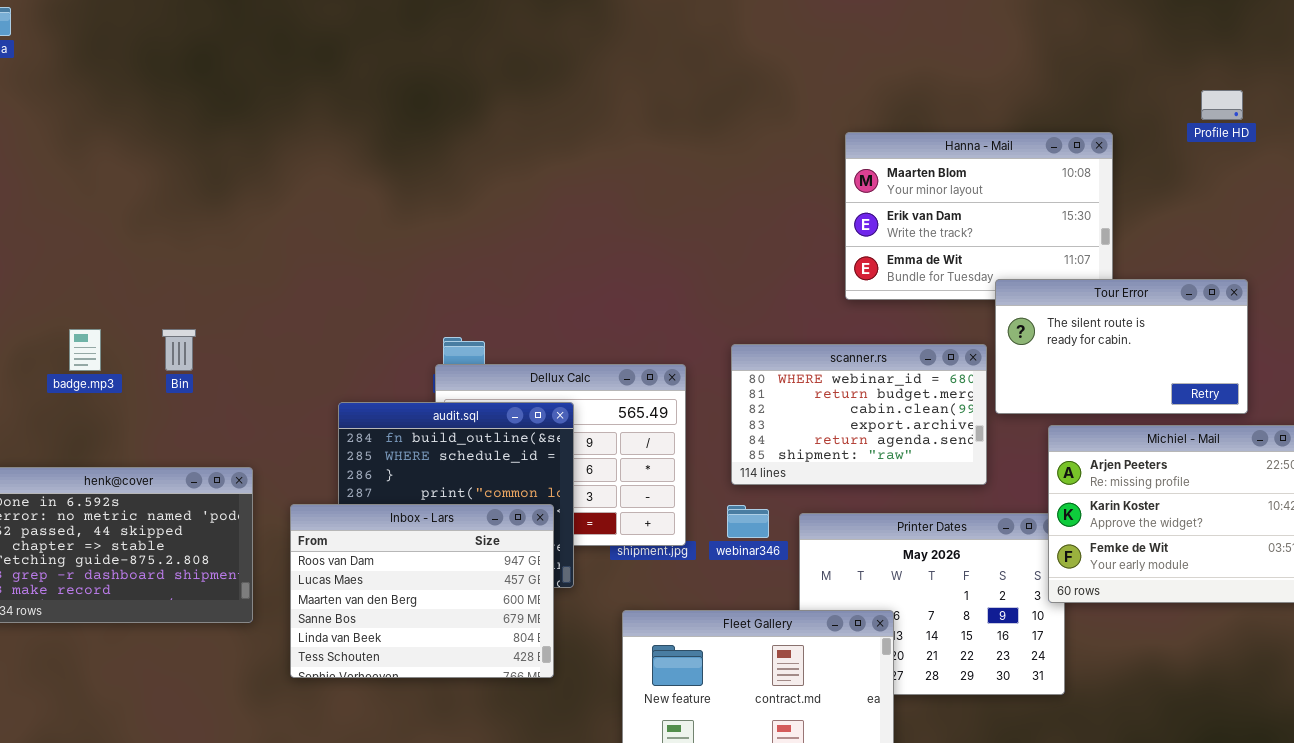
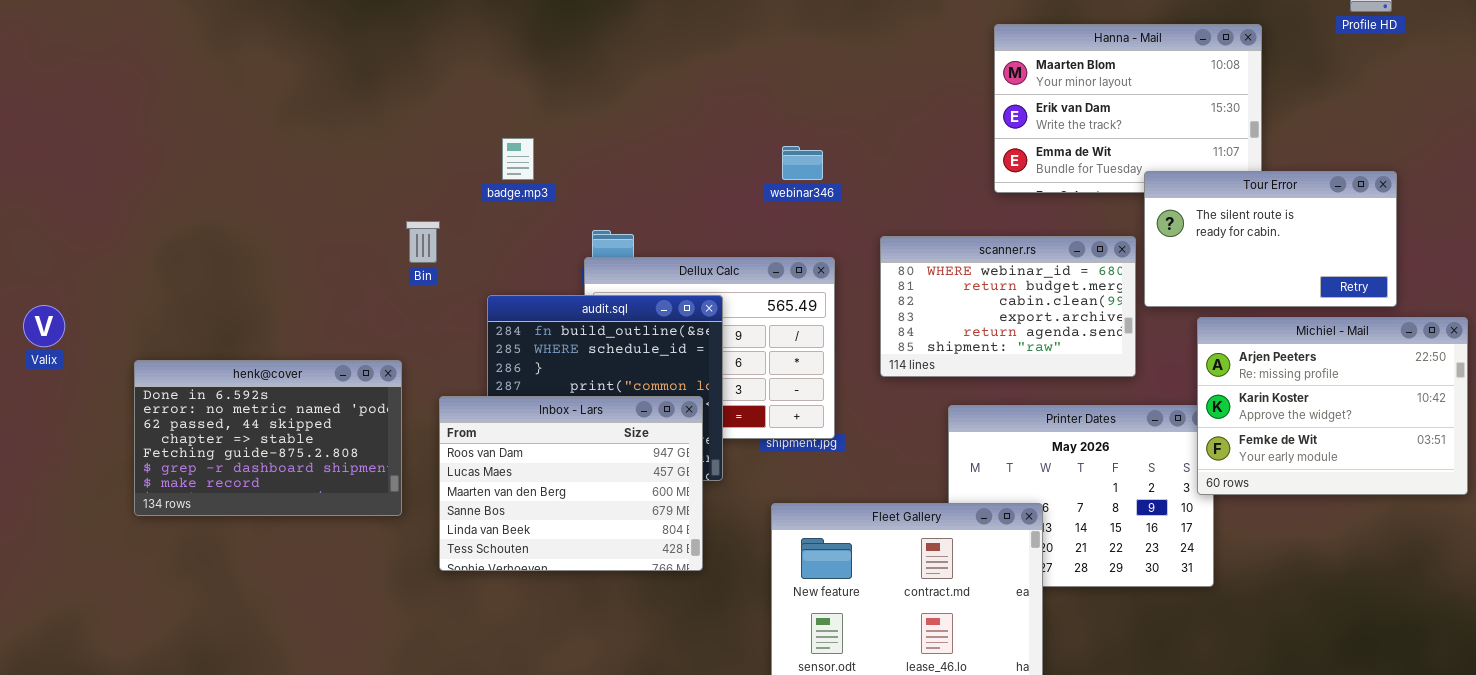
badge.mp3: [69,329,101,371] -> [502,138,534,180], moved
Bin: [162,329,196,371] -> [406,221,440,263], moved
webinar346: [727,505,769,538] -> [782,146,823,180], moved

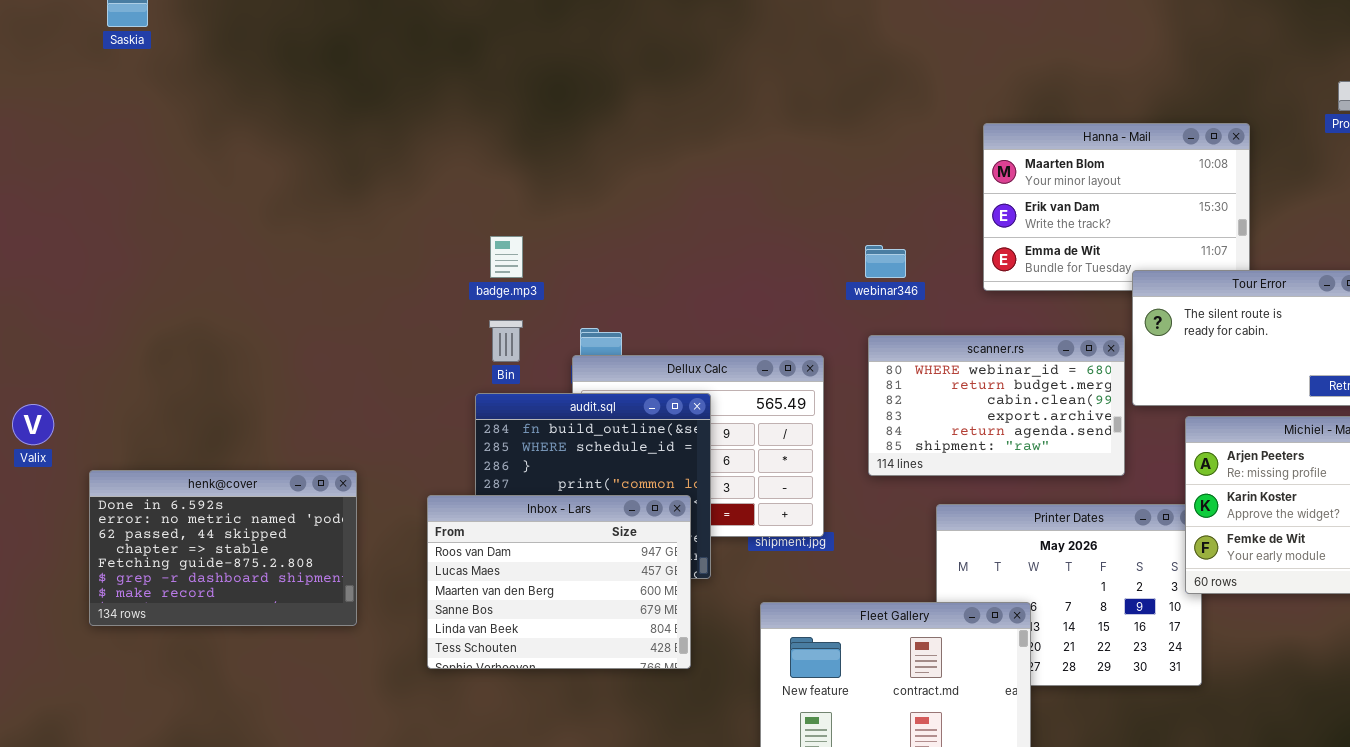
webinar346: [782,146,823,180] -> [865,245,906,278], moved
Bin: [406,221,440,263] -> [489,320,523,362], moved
henk@cover: [134,360,402,516] -> [89,470,357,626], moved

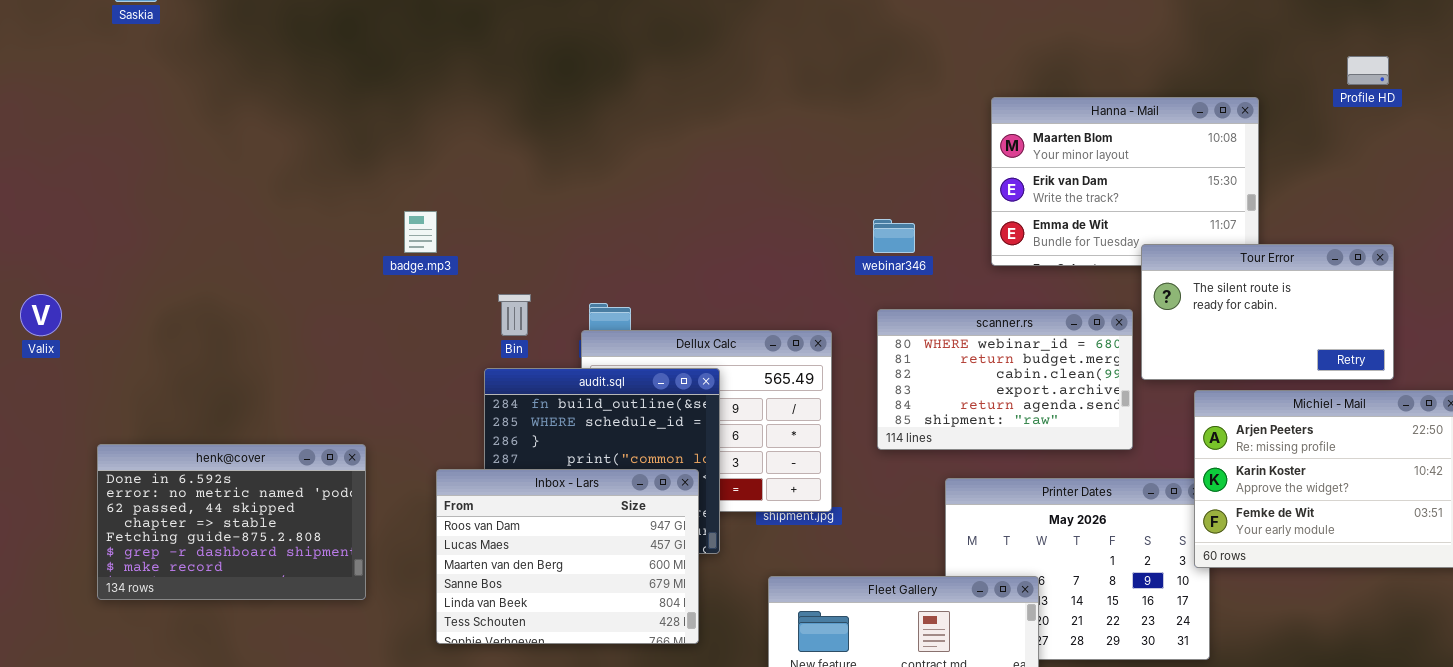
badge.mp3: [490,236,523,278] -> [404,211,437,253], moved
Valix: [12,404,54,445] -> [20,294,62,336], moved

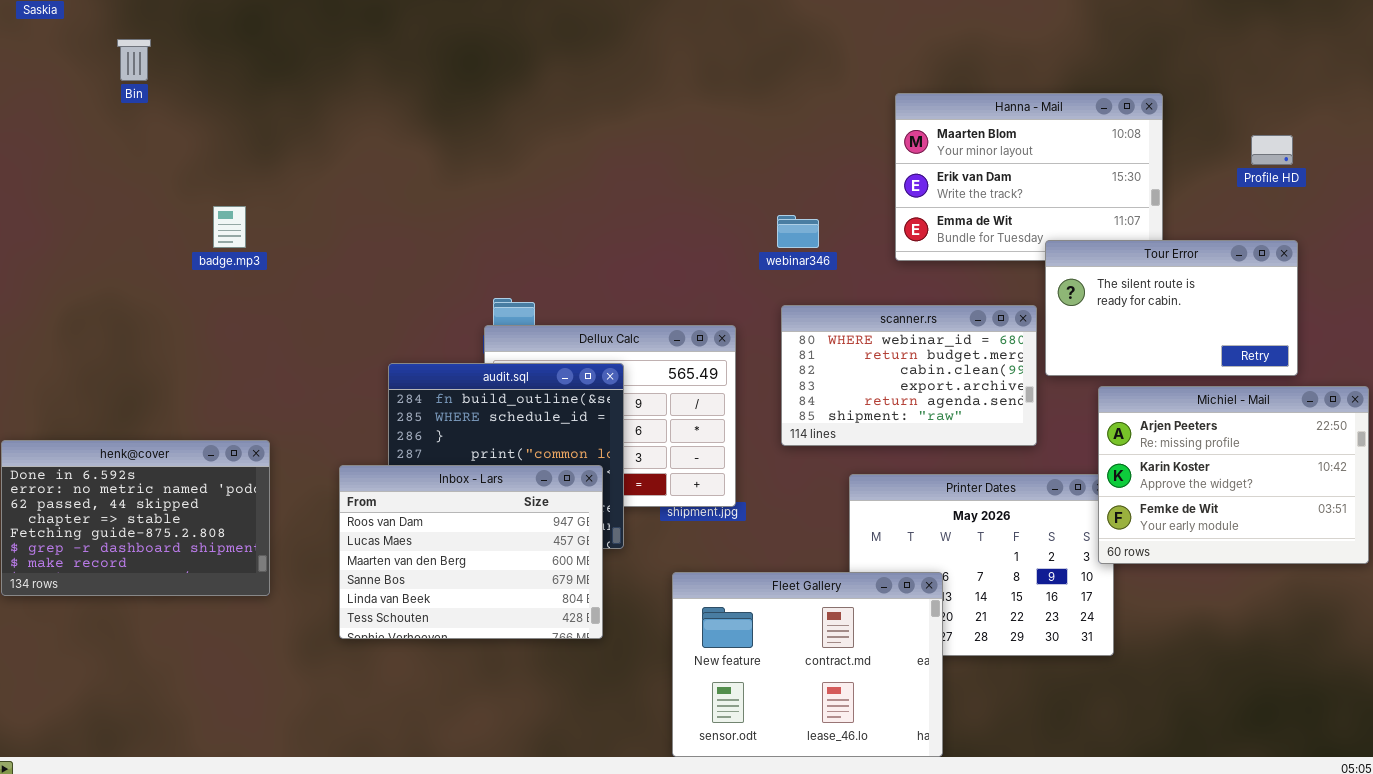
Profile HD: [1347,56,1389,85] -> [1251,135,1293,165], moved
badge.mp3: [404,211,437,253] -> [213,206,246,248], moved
Bin: [498,294,531,336] -> [117,39,151,81], moved

